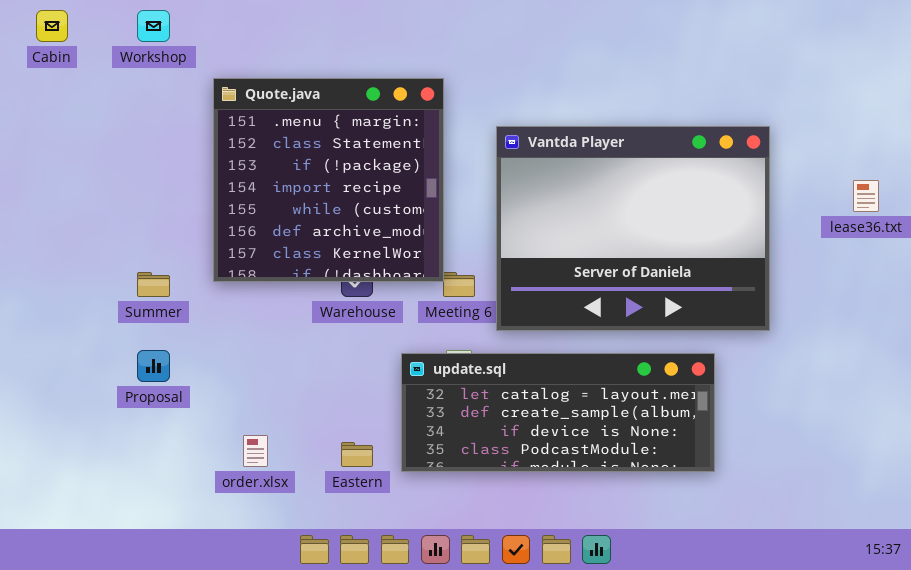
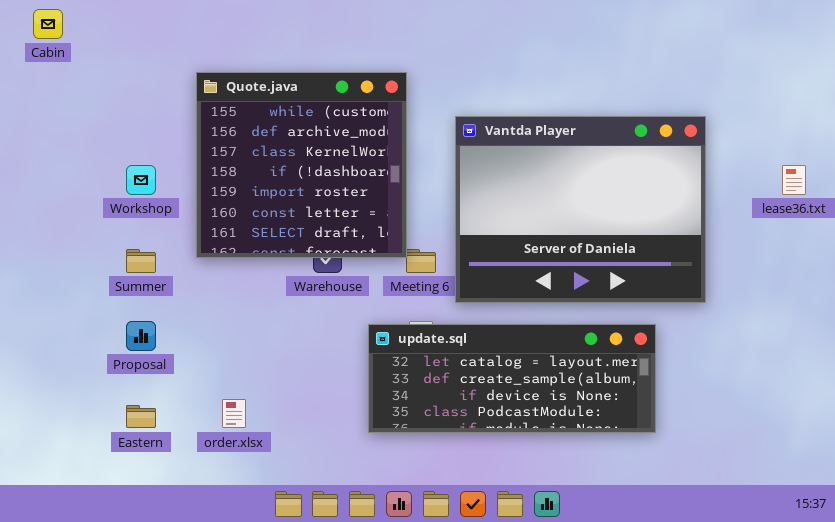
Workshop: [137,10,170,42] -> [126,165,156,195], moved
Quote.java: [213,78,444,282] -> [196,72,407,258], scrolled down 4 rows
Eastern: [341,442,373,467] -> [126,405,156,428], moved

